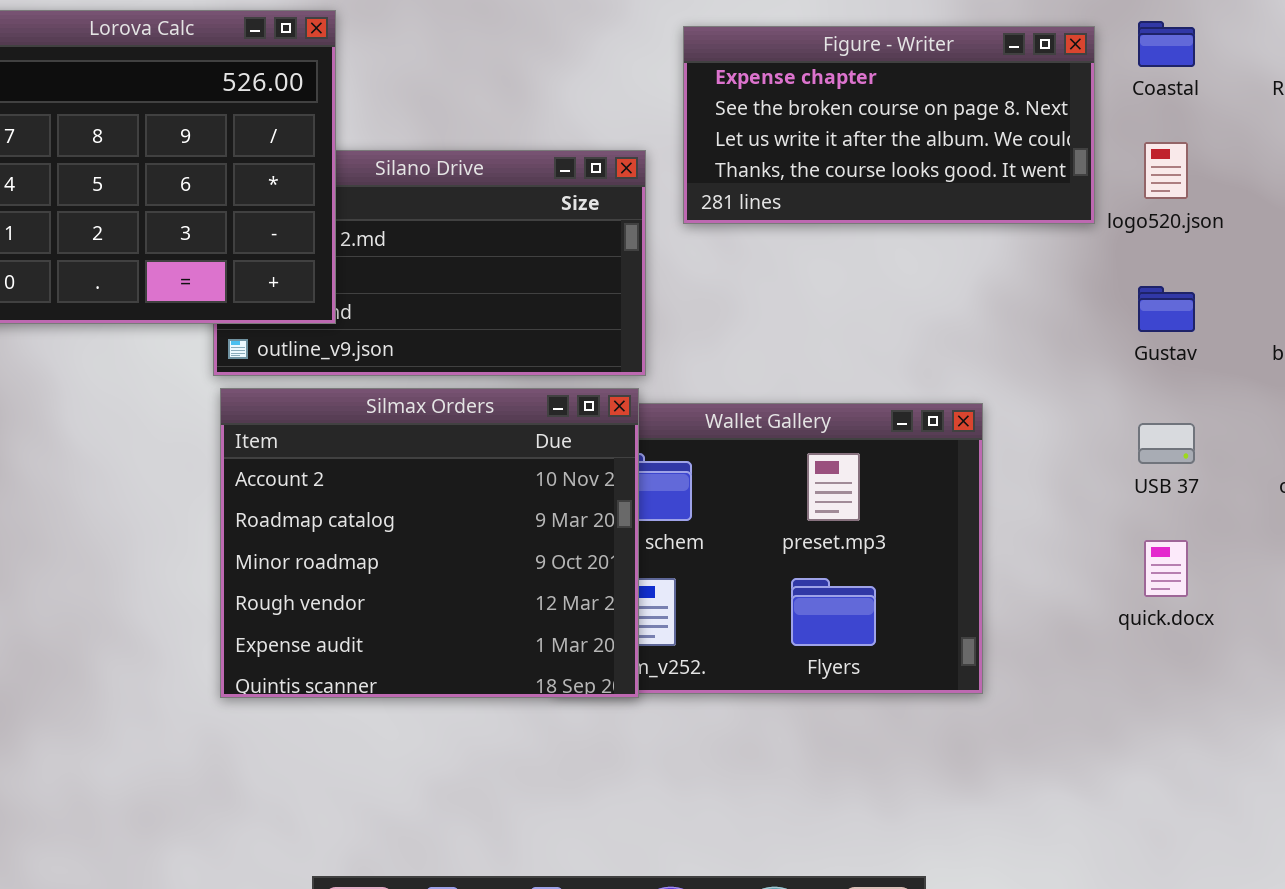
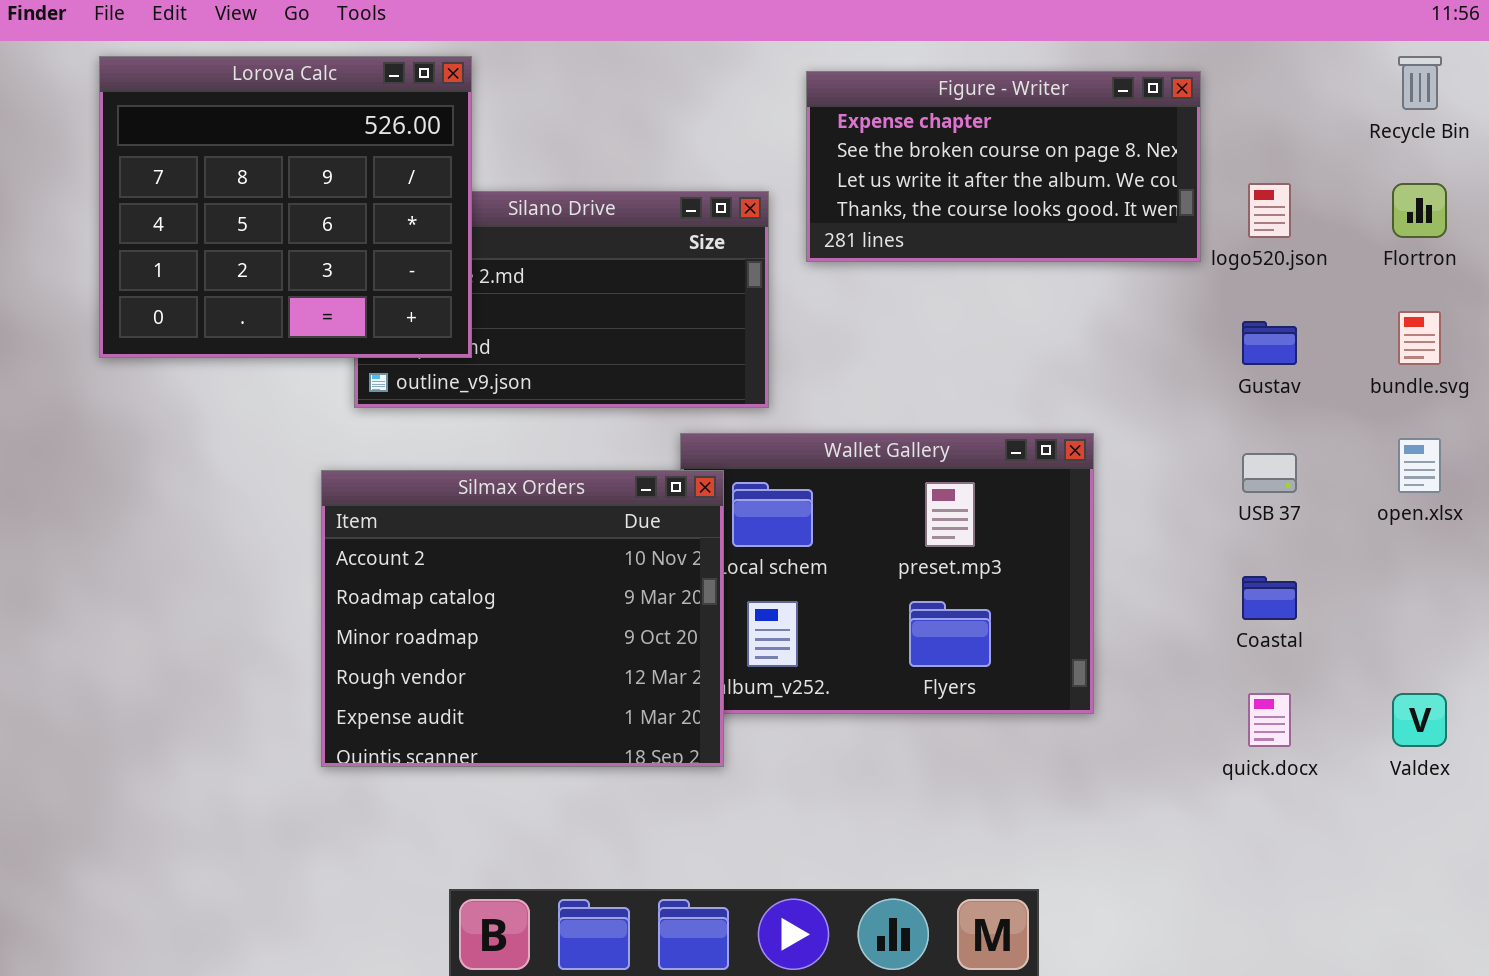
Coastal: [1138,21,1195,67] -> [1242,576,1297,620], moved
Silmax Orders: [220,388,639,698] -> [321,470,724,767], moved
quick.docx: [1144,540,1188,597] -> [1248,693,1291,747], moved

